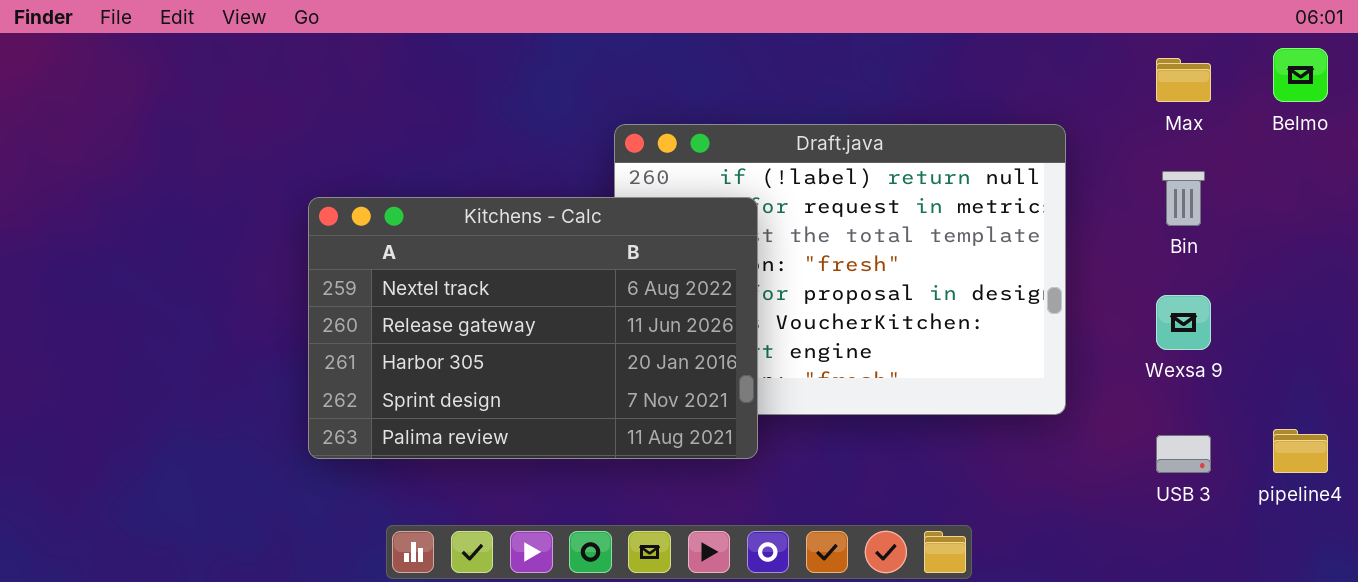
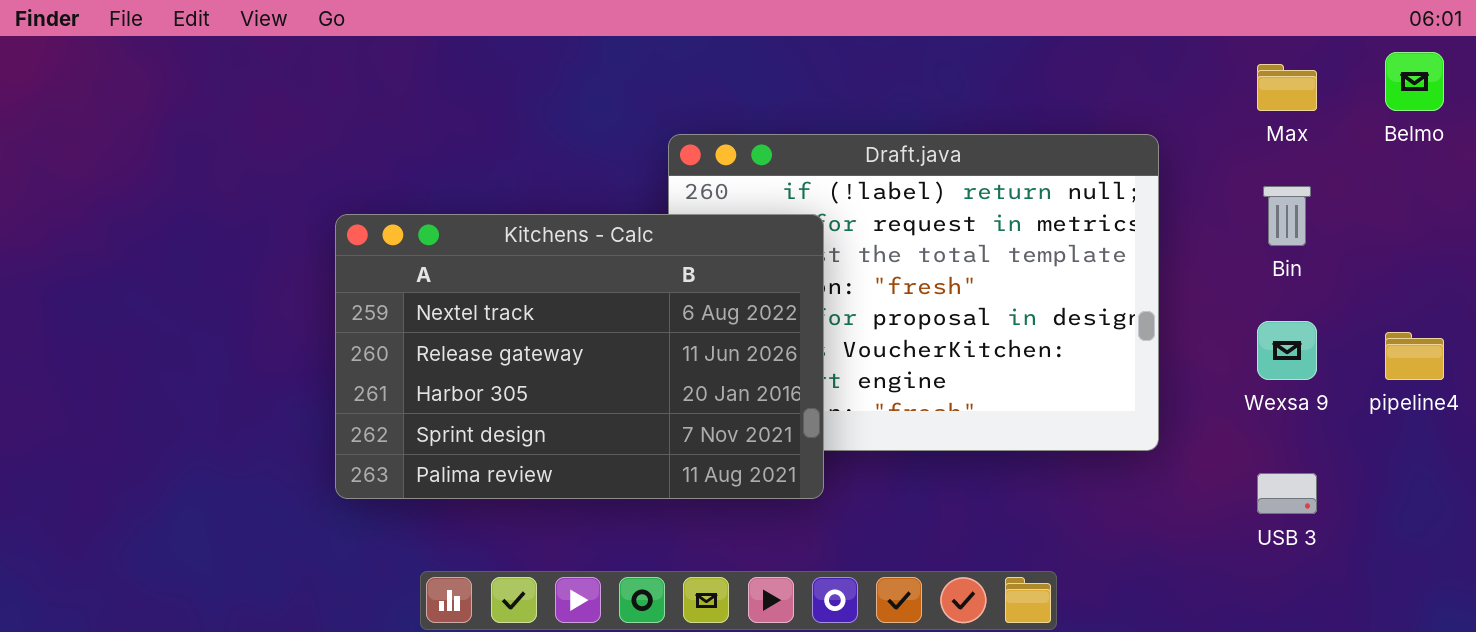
pipeline4: [1273,429,1328,473] -> [1385,332,1444,380], moved

